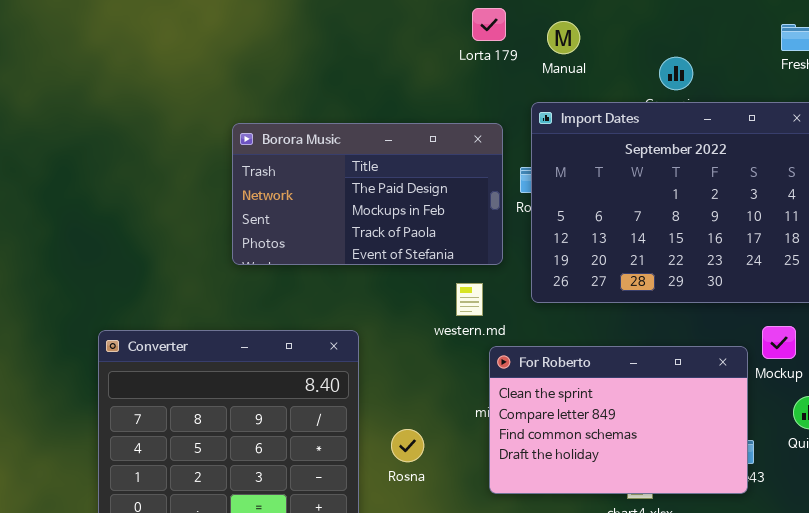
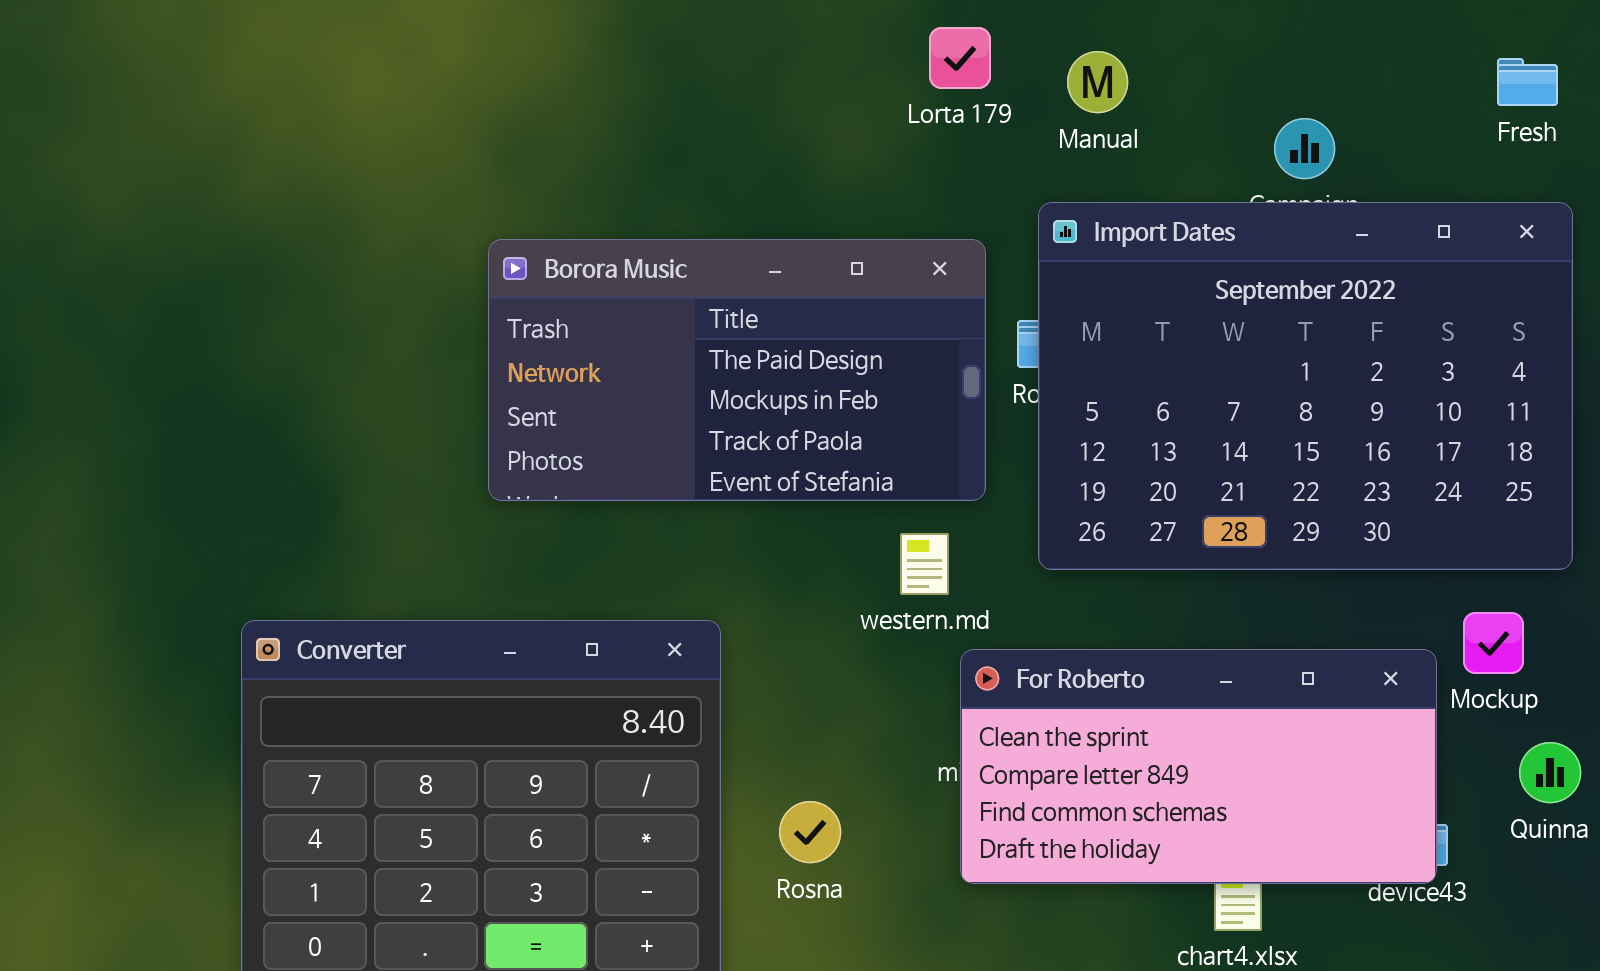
For Roberto: [489,346,748,494] -> [960,649,1437,884], resized

